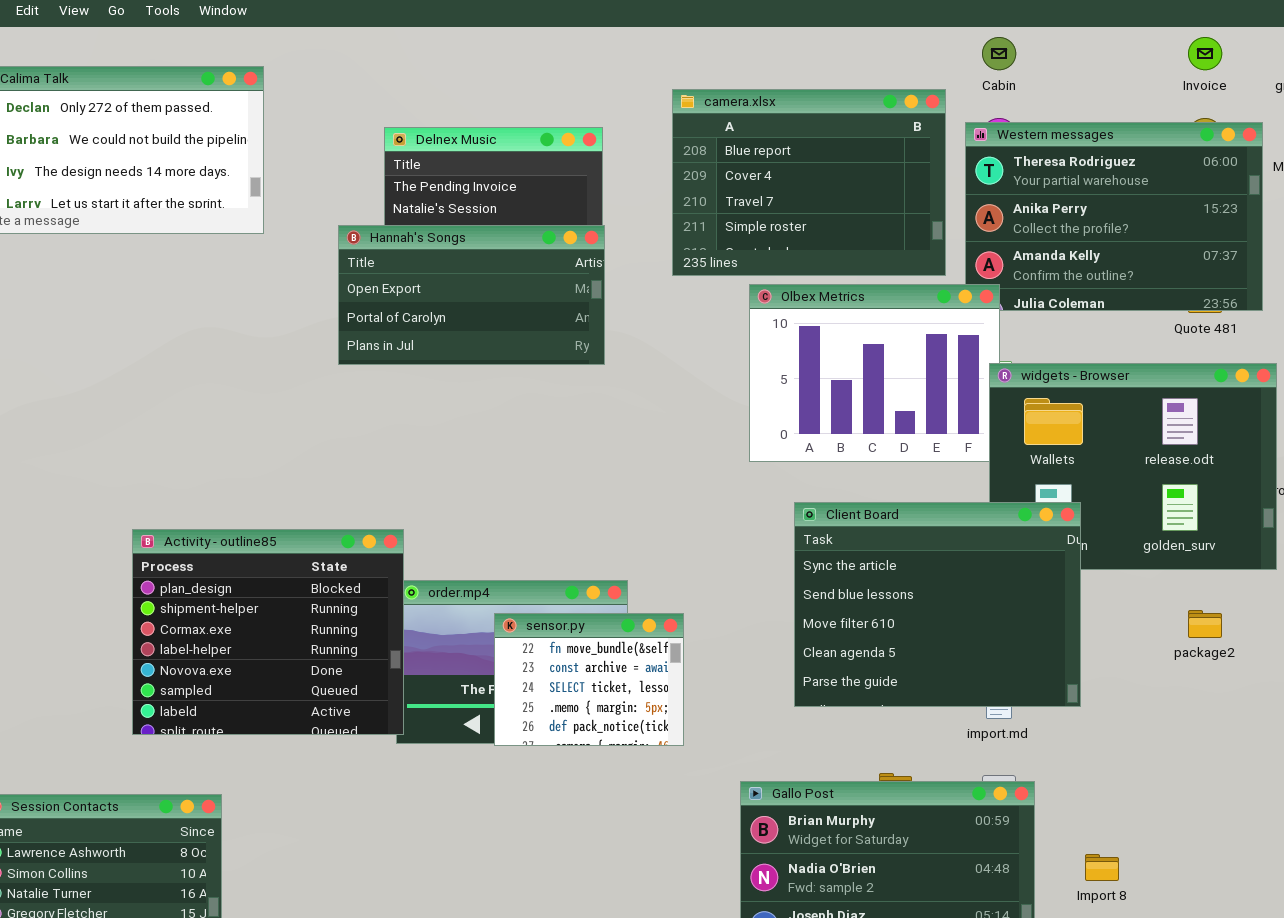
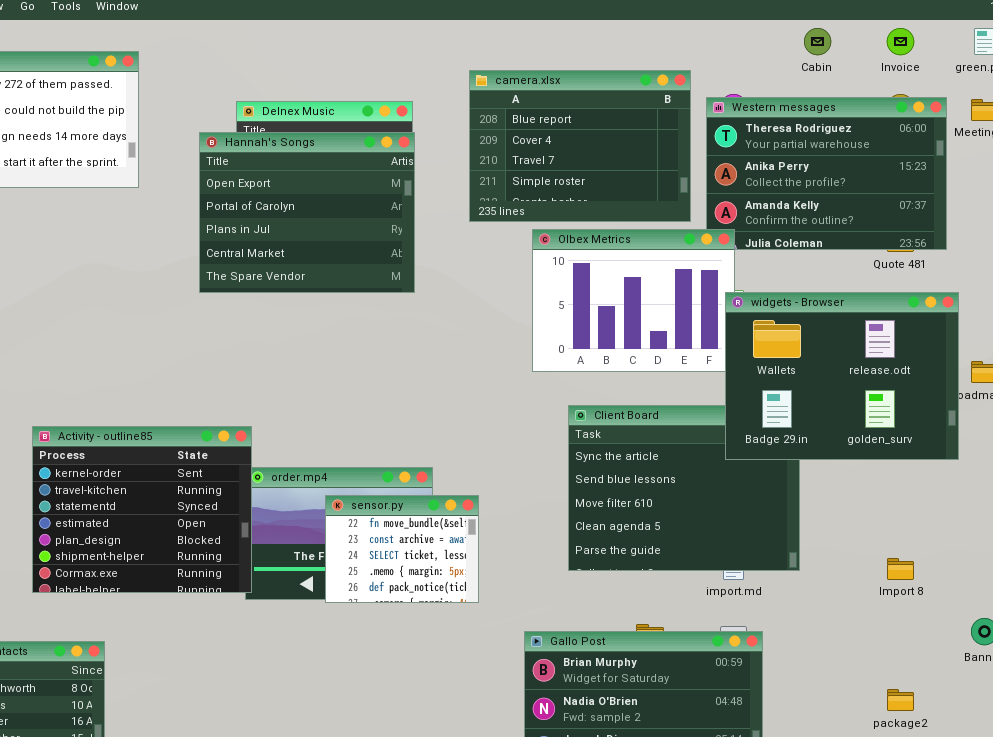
Cabin: [982,37,1016,70] -> [804,28,831,55], moved
Hannah's Songs: [338,225,605,365] -> [199,132,415,293], resized
widgets - Browser: [989,363,1277,570] -> [725,292,959,460], raised
Activity - outline85: [132,529,404,735] -> [32,426,252,593], scrolled up 4 rows
package2: [1188,610,1222,638] -> [887,689,914,711], moved
Import 8: [1085,854,1119,881] -> [887,558,914,580], moved

